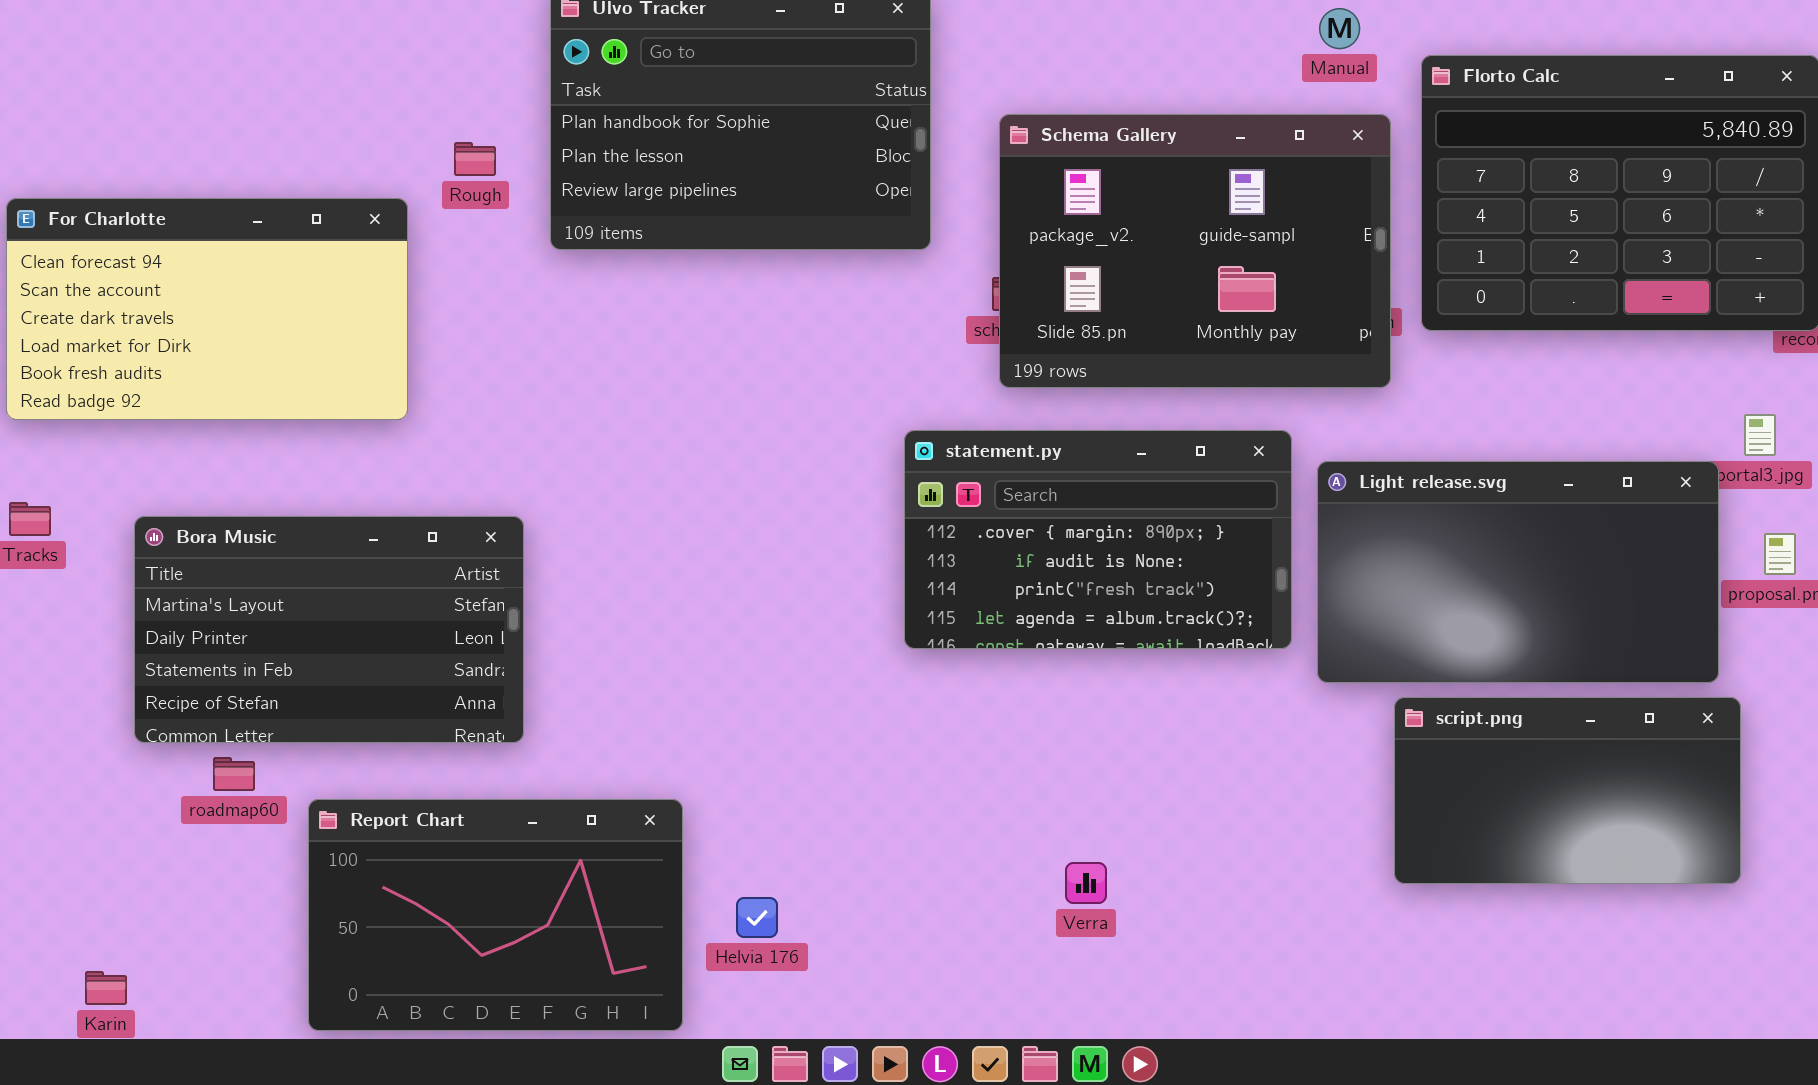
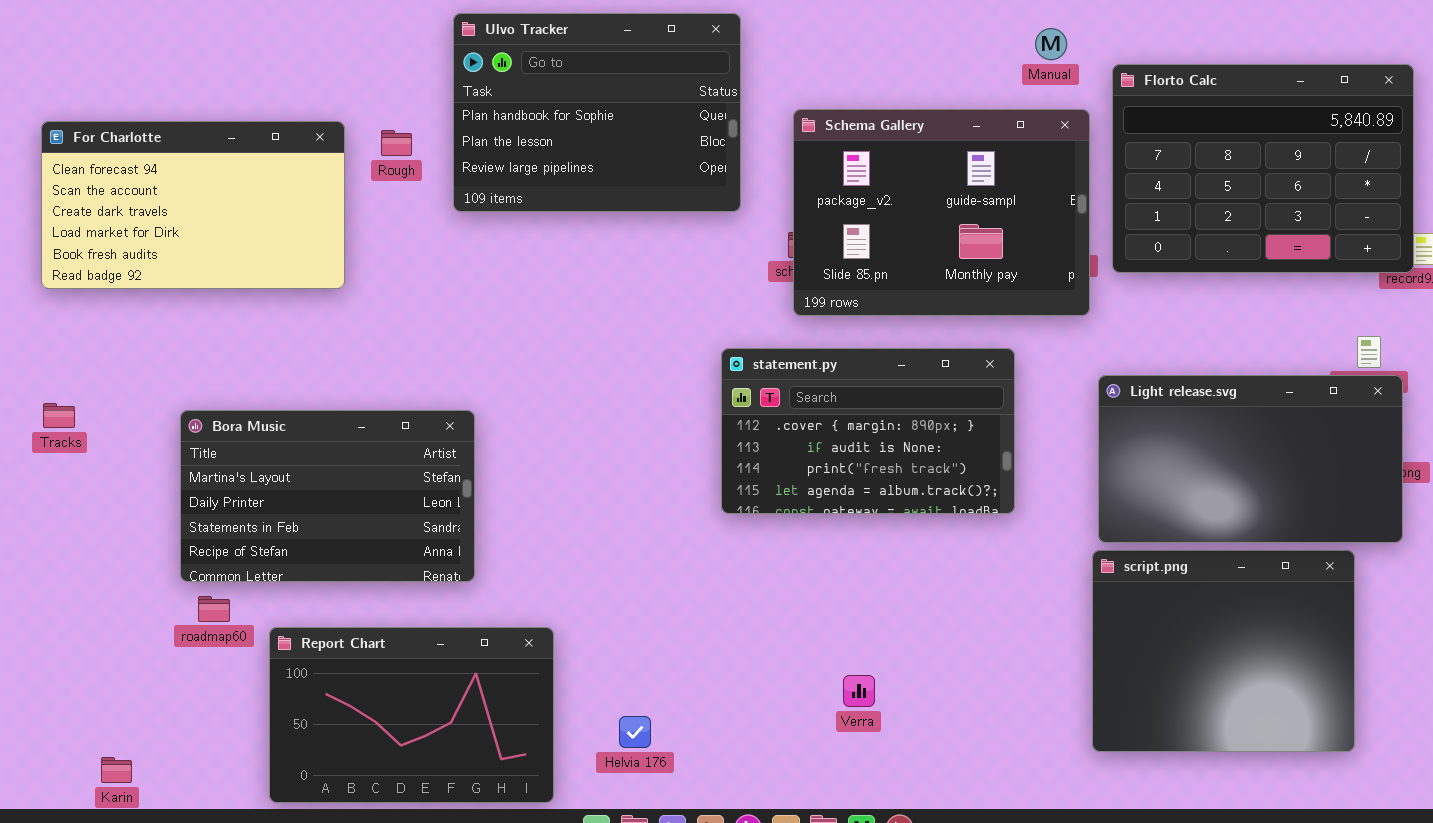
For Charlotte: [6,198,408,420] -> [41,121,345,289], moved
Light release.svg: [1317,461,1719,683] -> [1098,375,1403,543], moved
Bora Music: [134,516,524,743] -> [180,410,475,582], moved
script.png: [1394,697,1741,884] -> [1092,550,1355,752], resized
Helvia 176: [736,897,778,938] -> [619,716,651,748], moved

